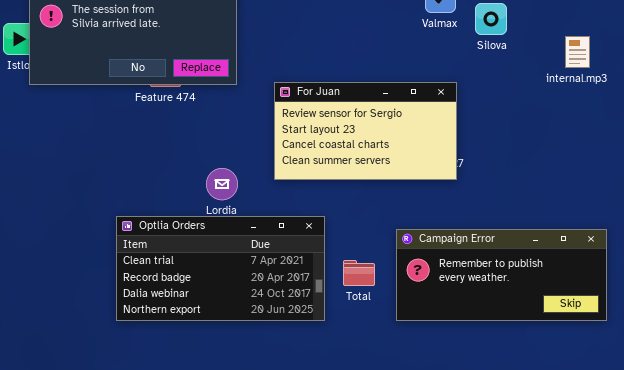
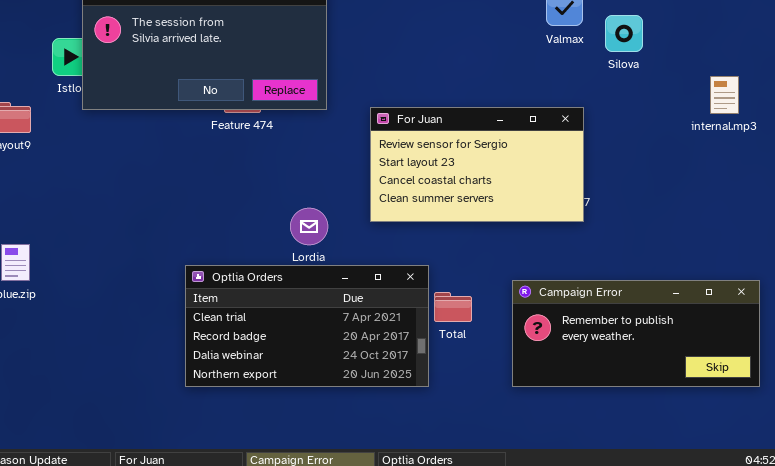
internal.mp3: [565,36,590,68] -> [710,76,739,114], moved
Total: [343,260,375,286] -> [434,292,472,322], moved

